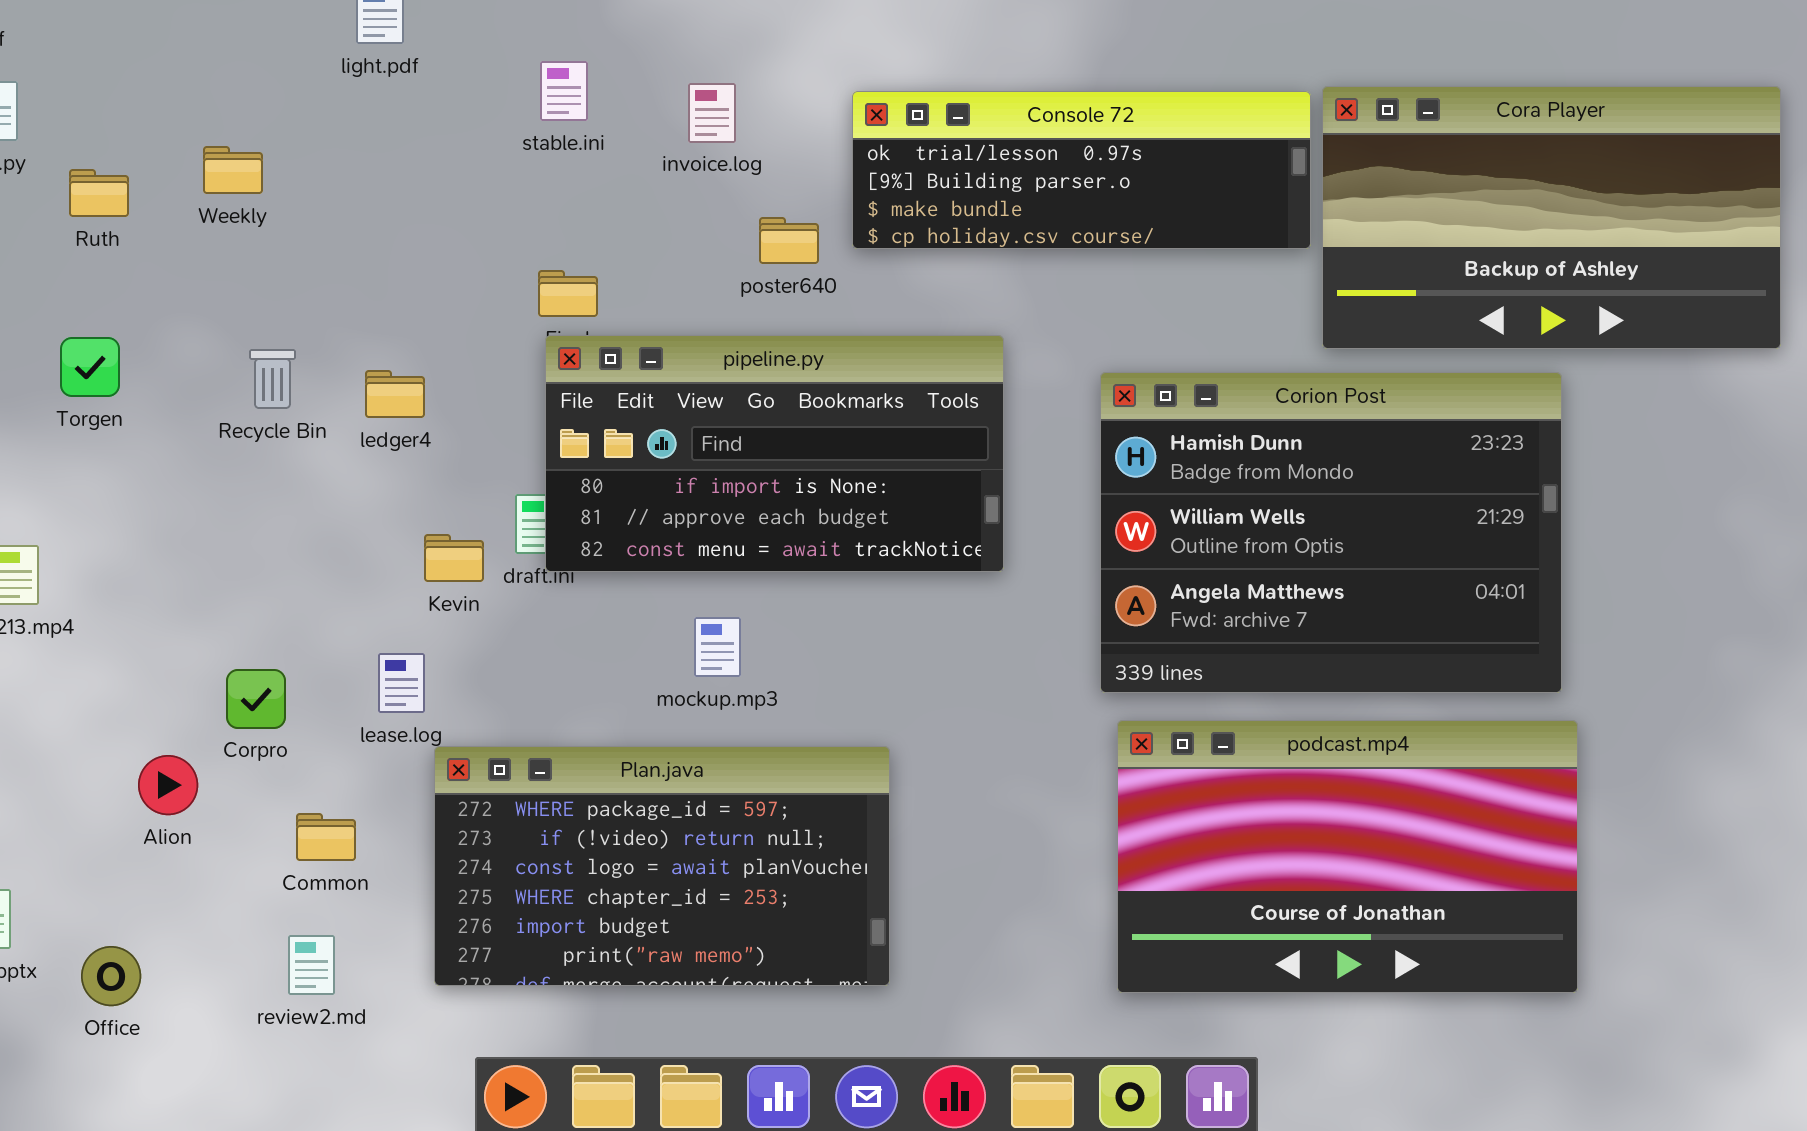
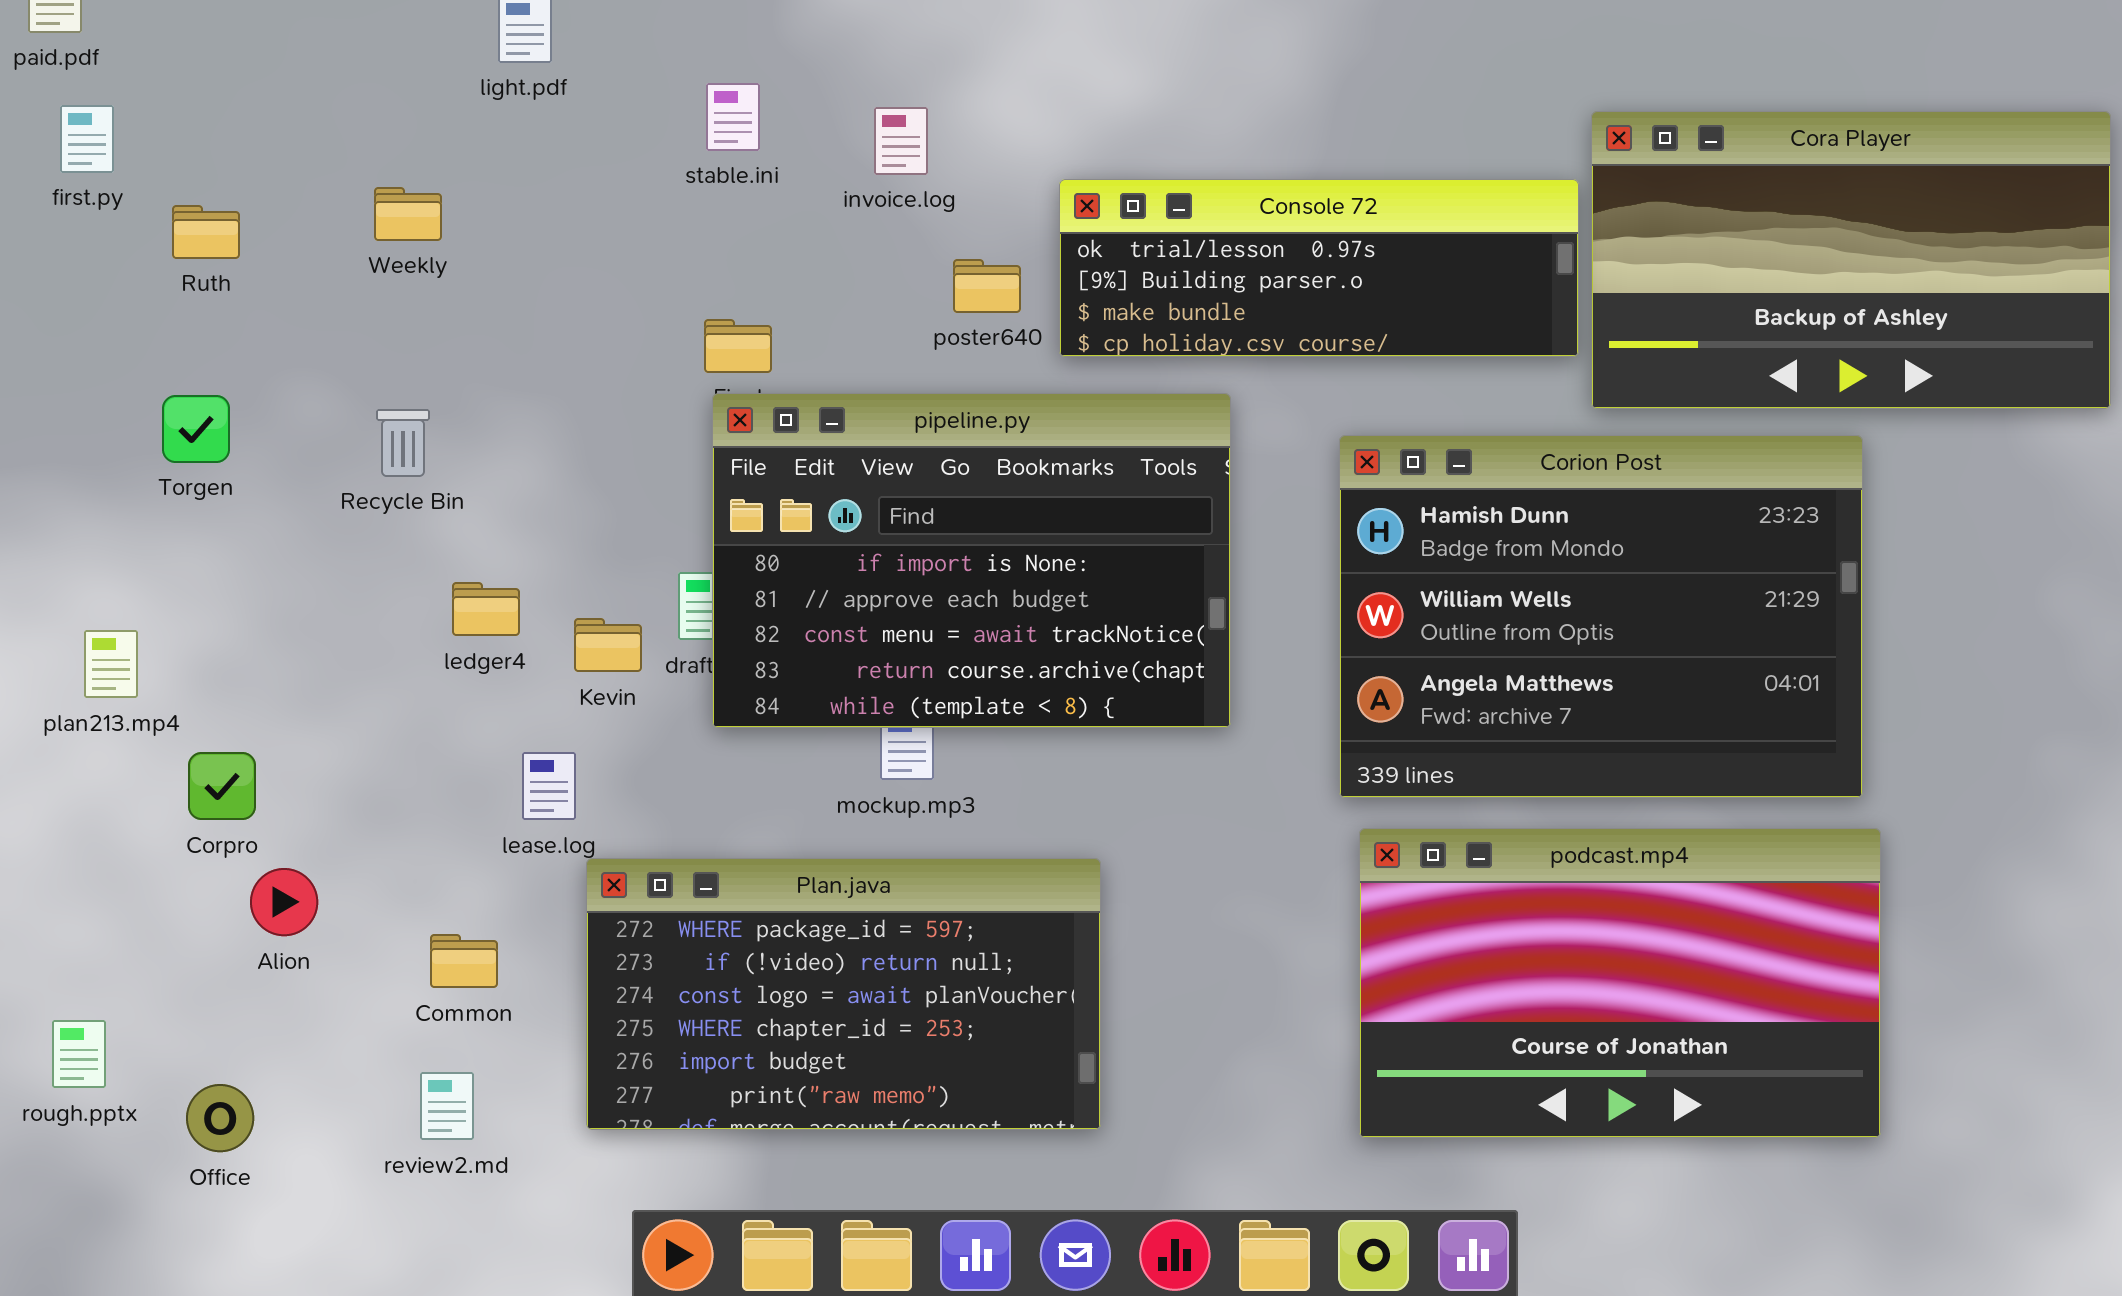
Console 72: [852,91,1311,249] -> [1059,179,1579,357], moved
Weekly: [203,146,263,194] -> [374,187,442,241], moved
pipeline.py: [545,335,1004,572] -> [712,393,1231,728], resized
ledger4: [365,370,425,418] -> [452,582,520,636], moved
Corpro: [226,669,286,729] -> [188,752,256,820], moved

